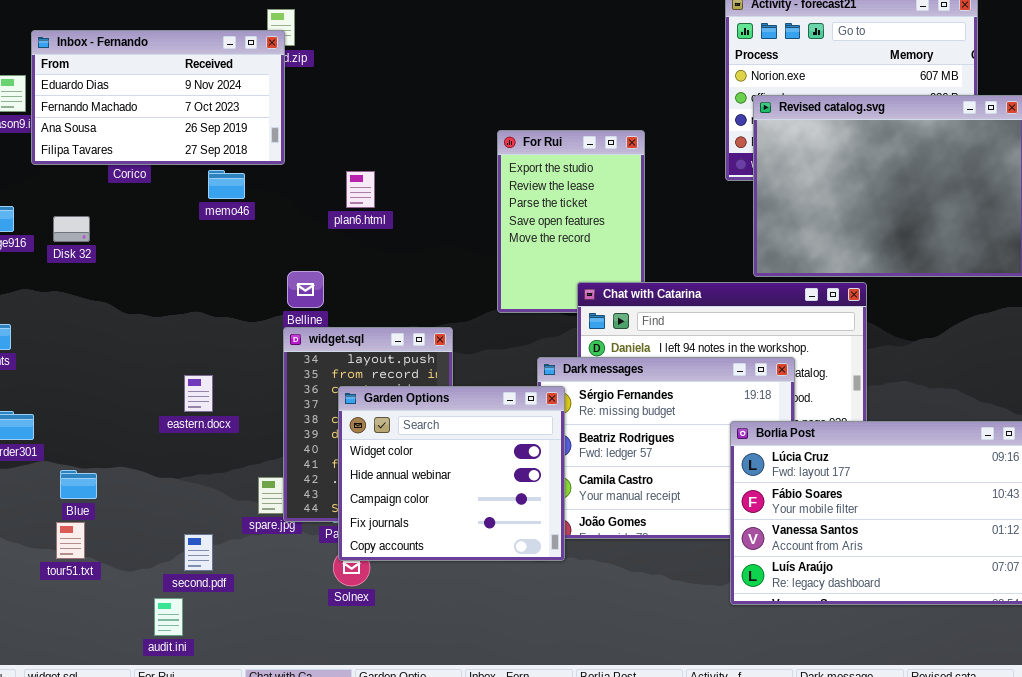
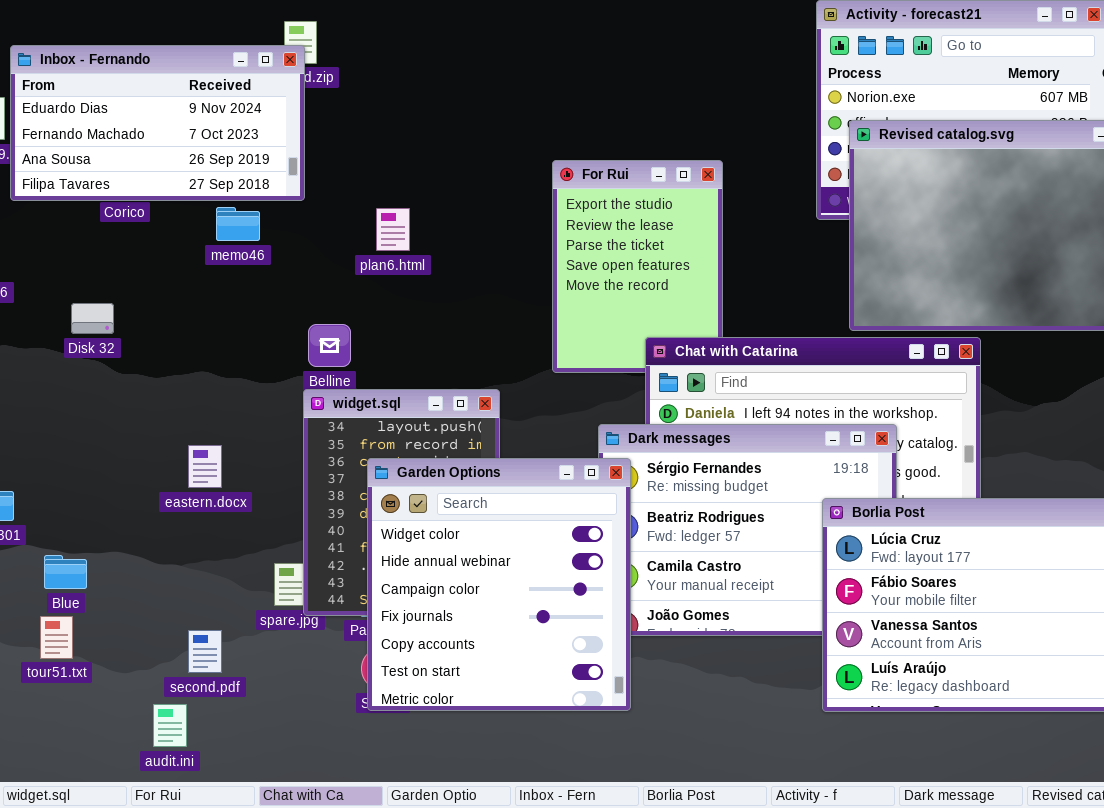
Disk 32: [53,216,90,242] -> [71,303,114,334], moved
Garden Options: [338,386,565,561] -> [367,458,631,711], resized

